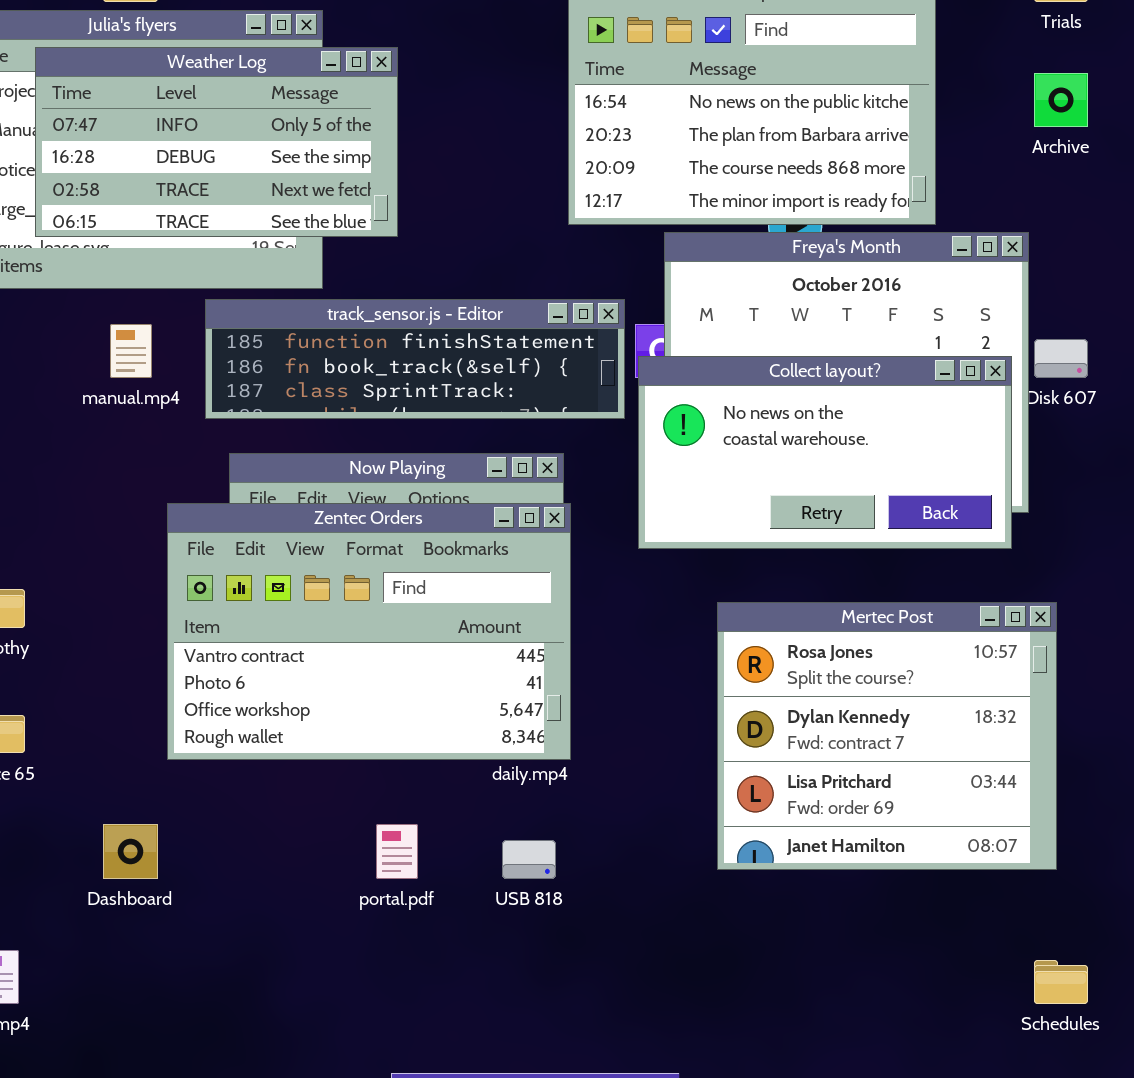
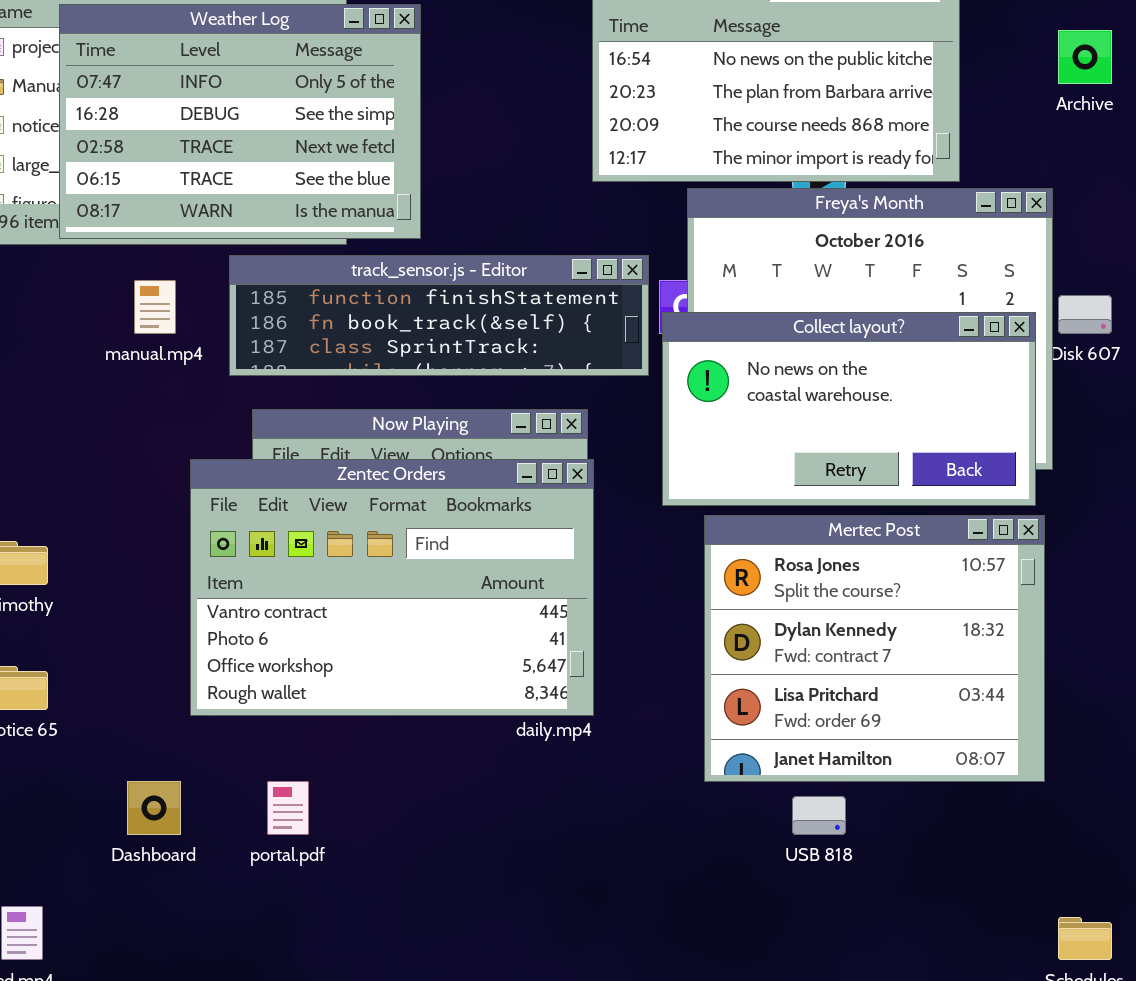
Weather Log: [35,47,398,237] -> [59,4,421,239], resized
Mertec Post: [717,602,1057,870] -> [704,515,1045,782], moved
portal.pdf: [376,824,418,879] -> [267,781,309,835], moved
USB 818: [502,840,556,879] -> [792,796,846,835], moved

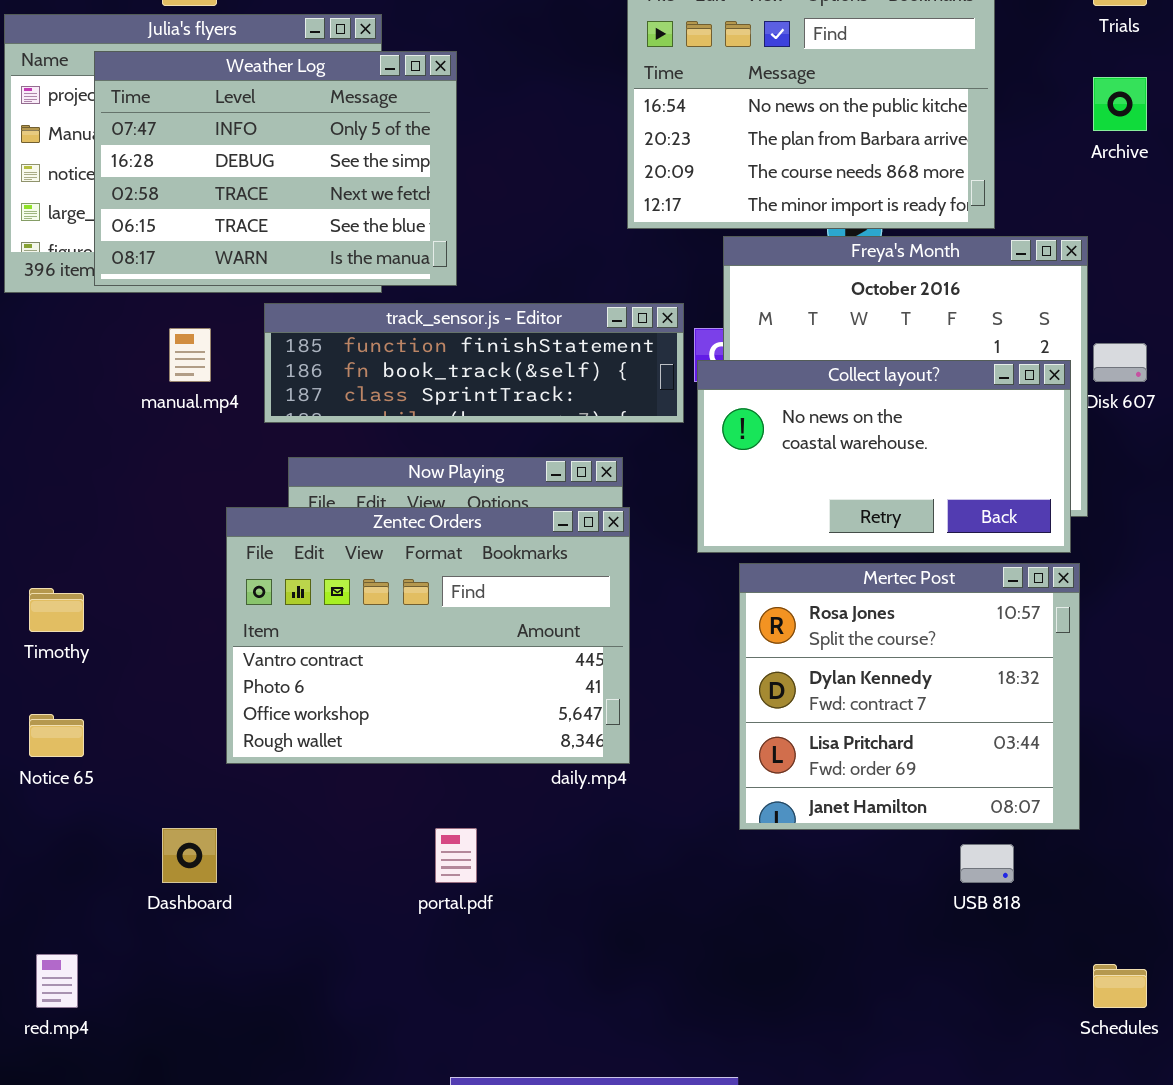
portal.pdf: [267,781,309,835] -> [435,828,477,883], moved
USB 818: [792,796,846,835] -> [960,844,1014,883], moved

